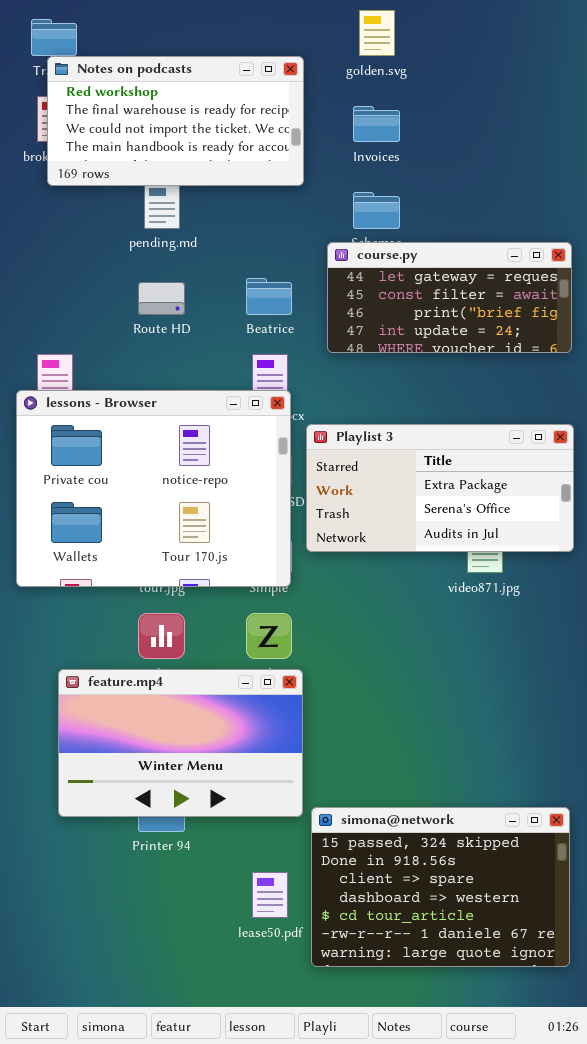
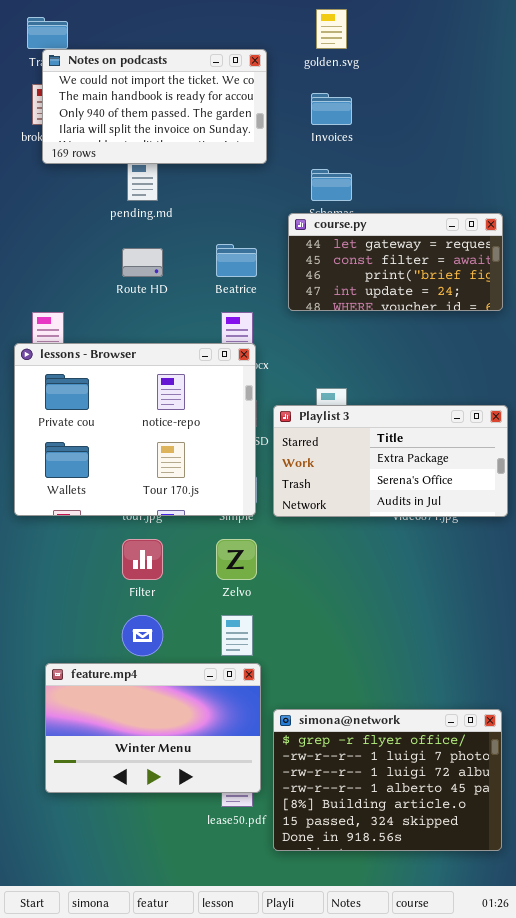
Notes on podcasts: [47,56,304,186] -> [42,49,267,164], scrolled down 2 rows
Playlist 3: [306,424,574,552] -> [273,405,508,517], moved
feature.mp4: [58,669,303,817] -> [45,663,261,793], moved
simona@network: [311,807,570,967] -> [273,709,502,851], scrolled up 5 rows

